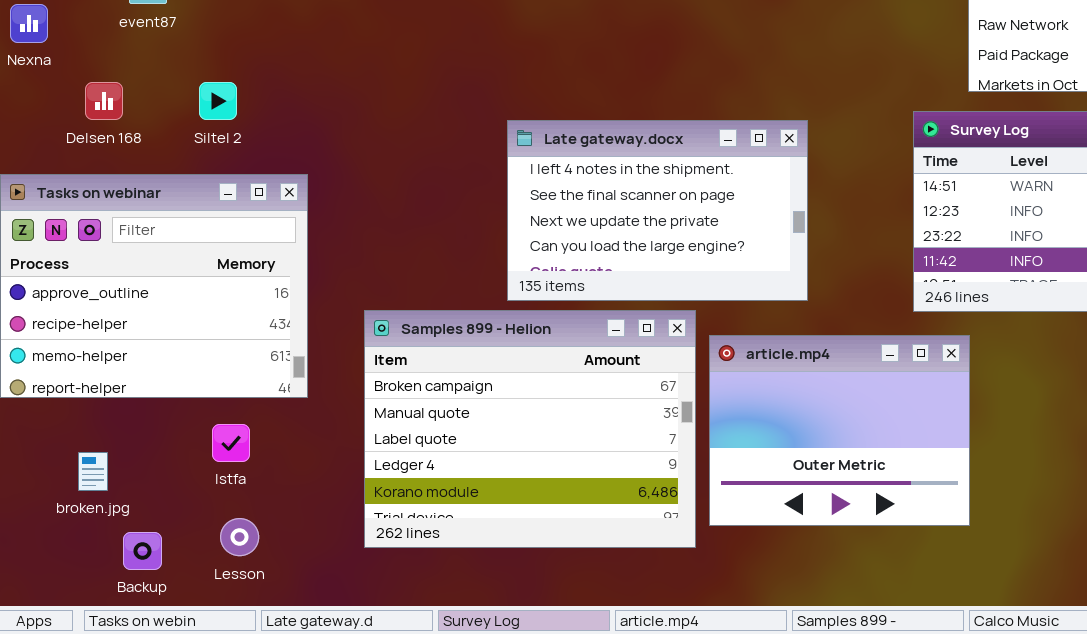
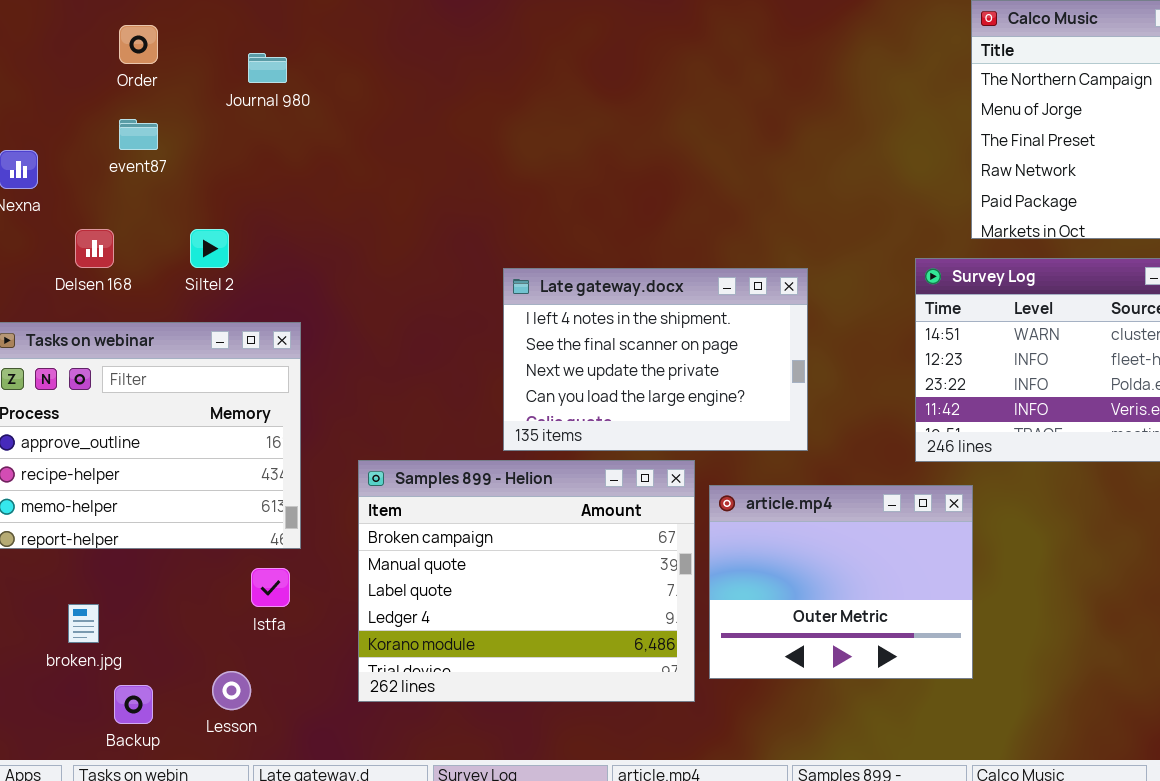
Istfa: [212,424,250,462] -> [251,568,290,607], moved

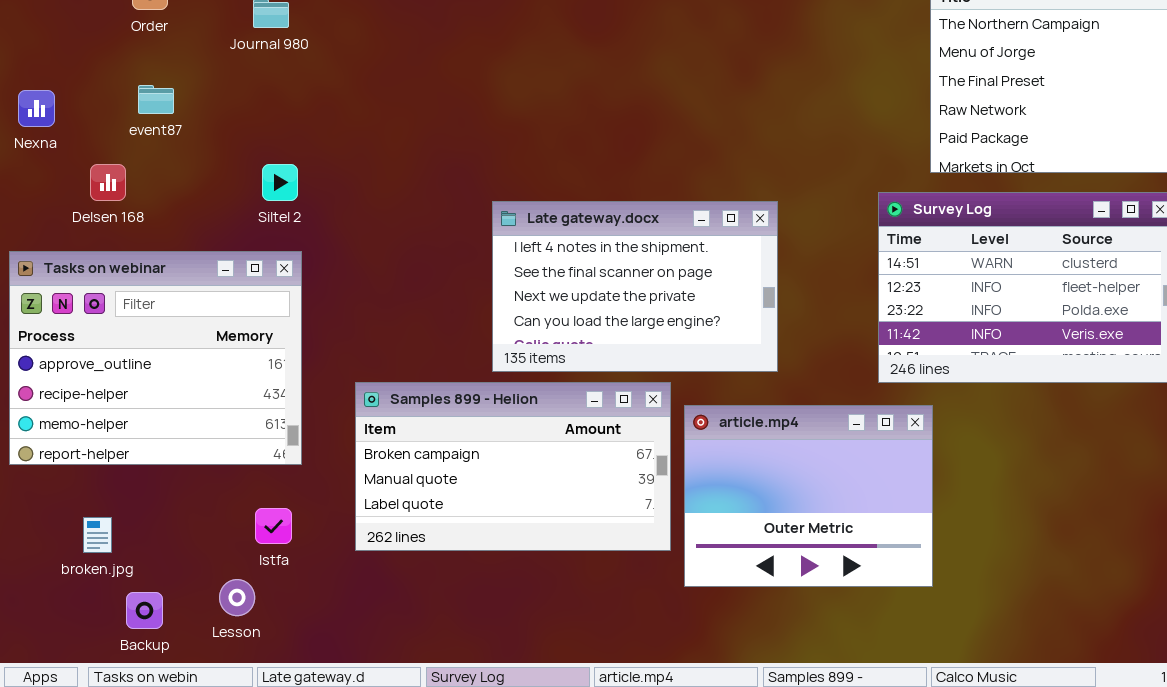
event87: [119,119,158,150] -> [138,85,174,114], moved
Siltel 2: [190,229,229,268] -> [262,164,298,201], moved
Samples 899 - Helion: [358,460,695,702] -> [355,382,671,551], resized
Istfa: [251,568,290,607] -> [255,508,292,544], moved

